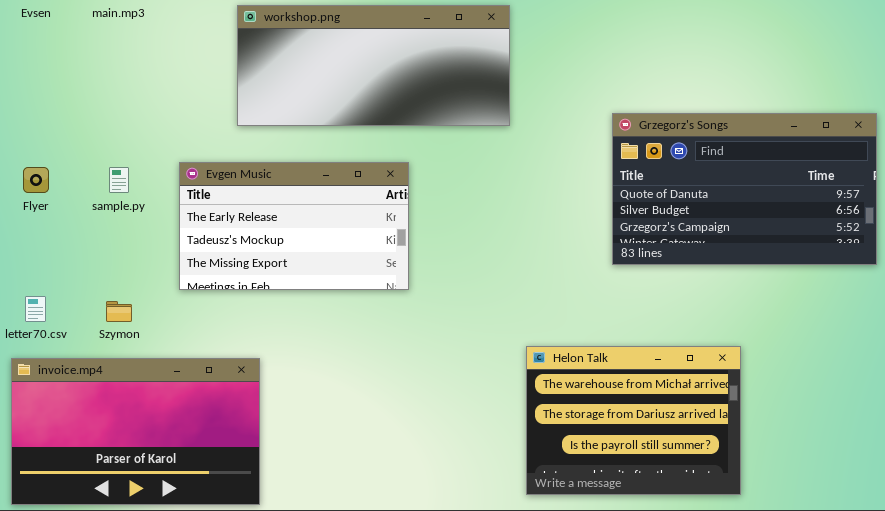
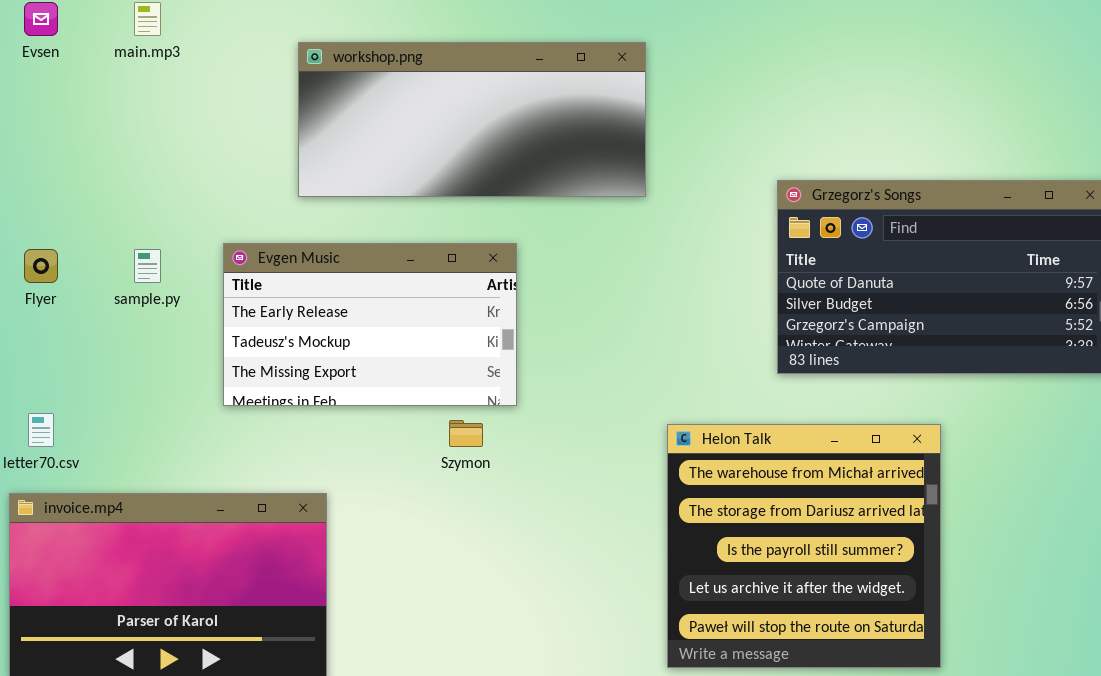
Szymon: [106,301,132,322] -> [449,420,483,447], moved
Helon Talk: [526,346,741,495] -> [667,424,941,668], resized

